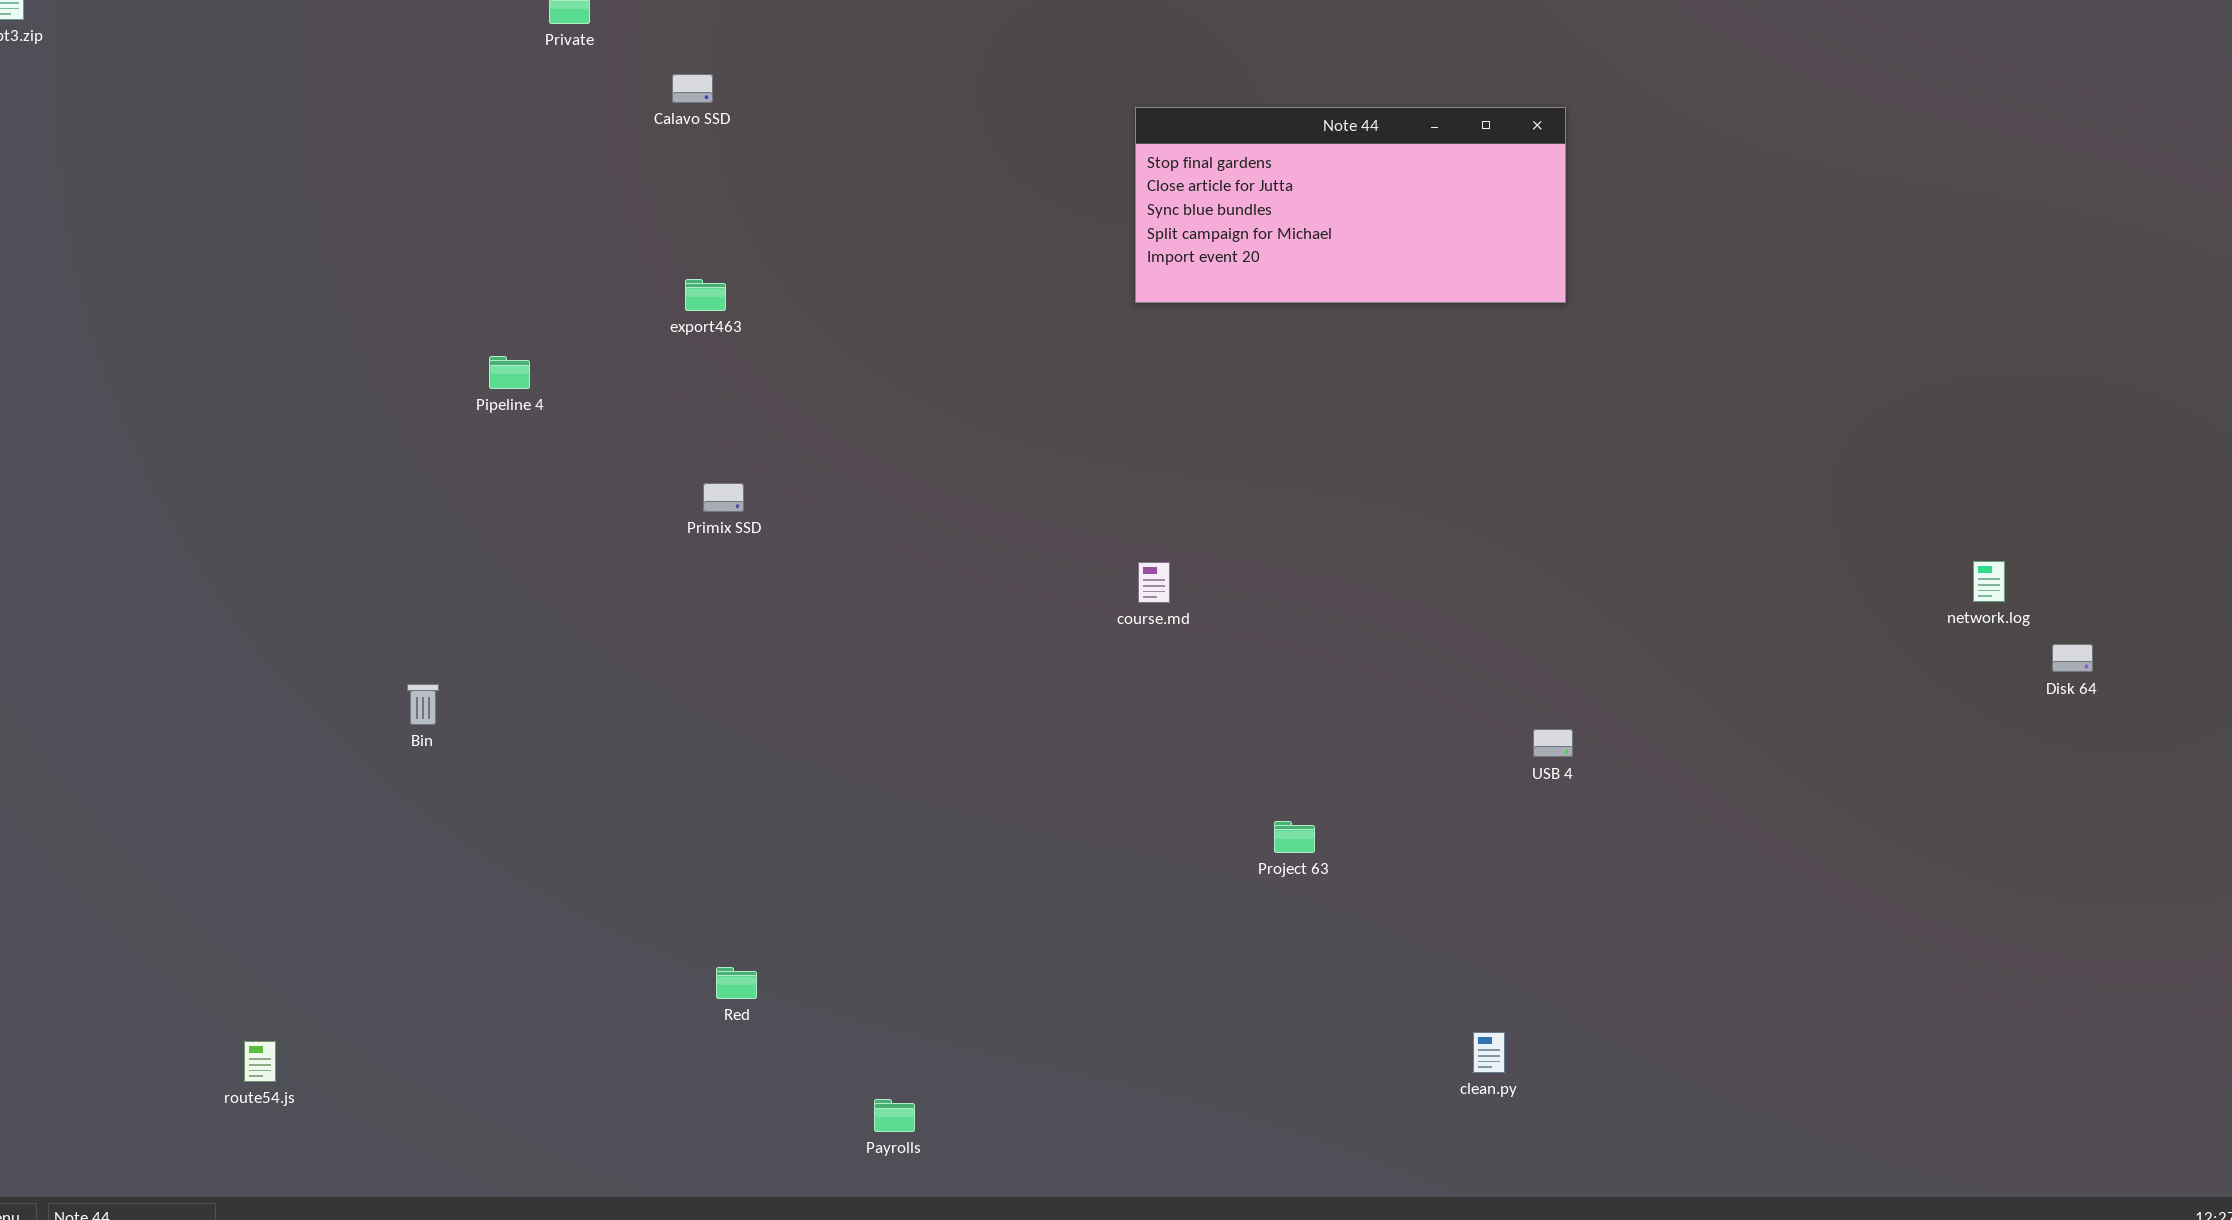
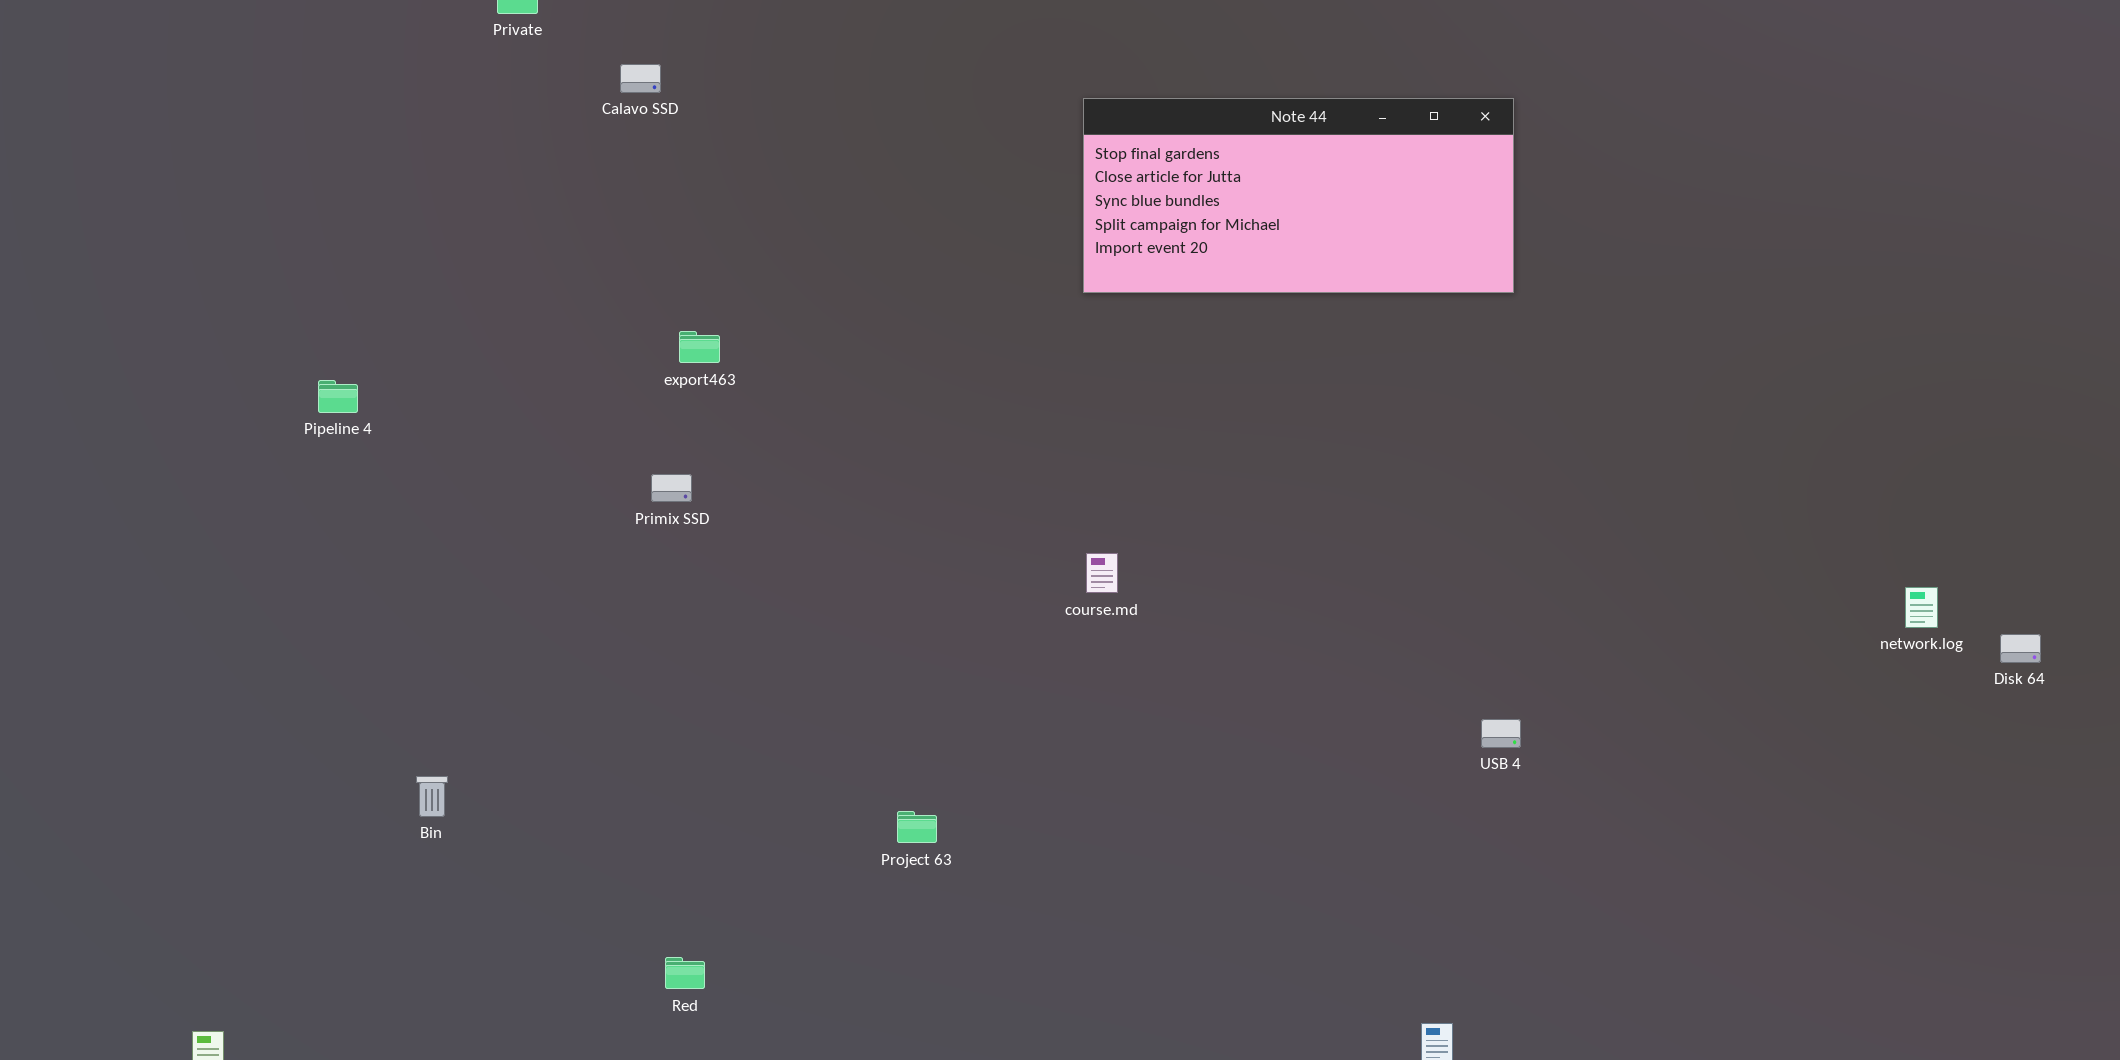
export463: [685,279,726,311] -> [679,331,720,363], moved
Pipeline 4: [489,356,530,389] -> [318,380,358,413], moved
network.log: [1973,561,2005,602] -> [1905,587,1938,628], moved
Bin: [407,684,439,725] -> [416,776,448,817], moved
Project 63: [1274,821,1315,853] -> [897,811,937,843], moved

